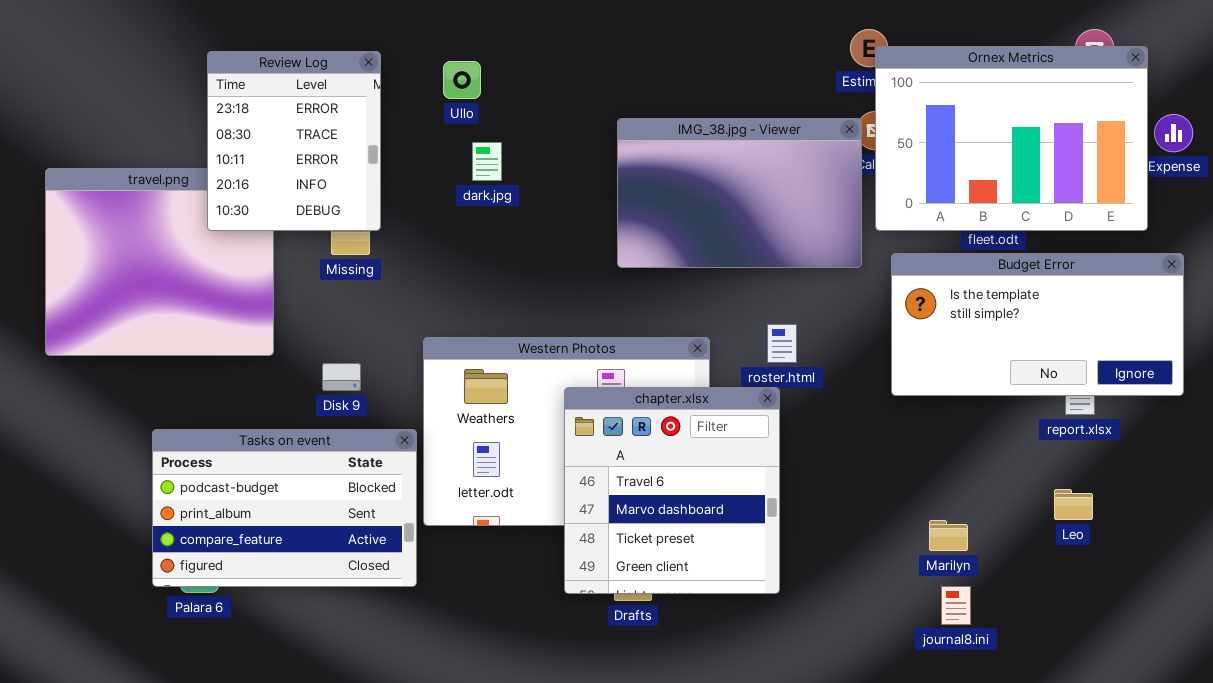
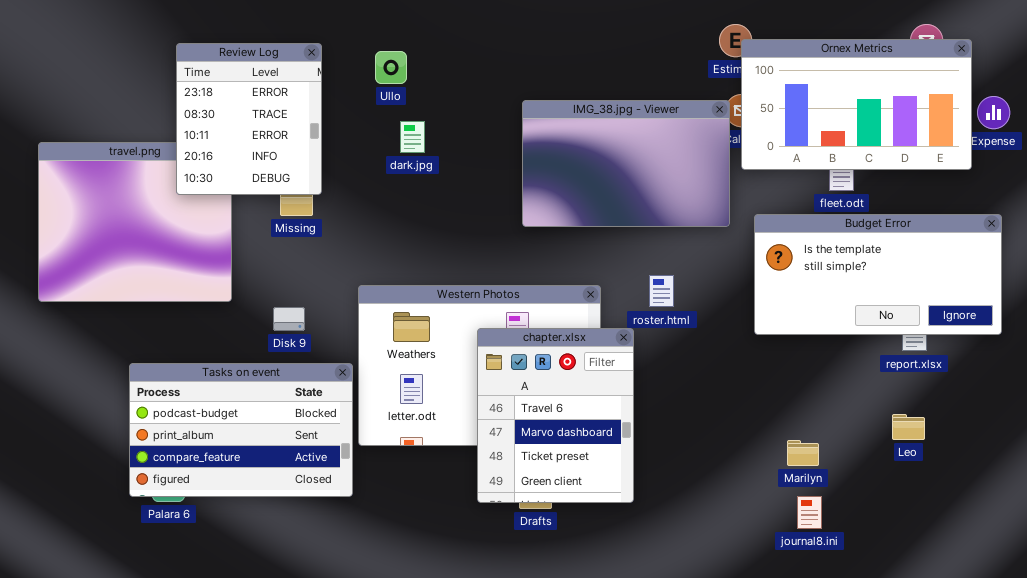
Ornex Metrics: [875,46,1148,231] -> [741,39,972,170], resized
chapter.xlsx: [564,387,780,594] -> [477,328,634,503], resized

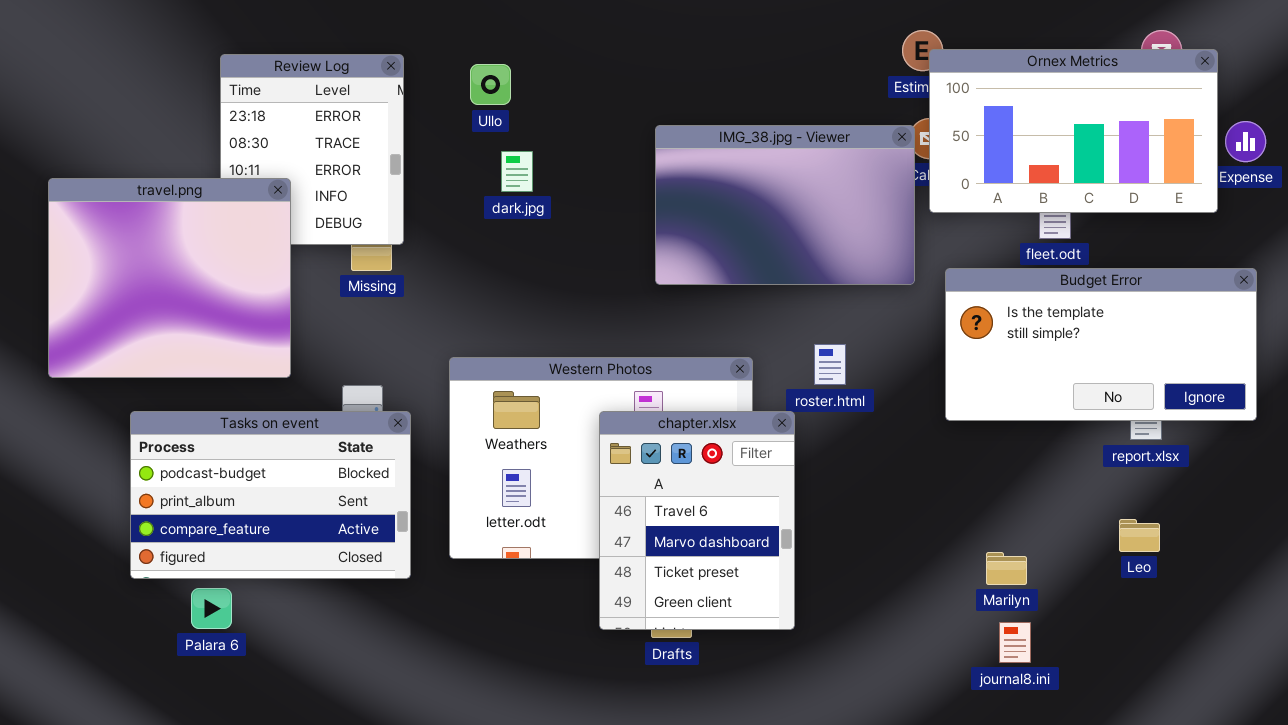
travel.png: [38,142,232,302] -> [48,178,291,378], raised
Tasks on event: [129,363,353,497] -> [130,411,411,579], moved

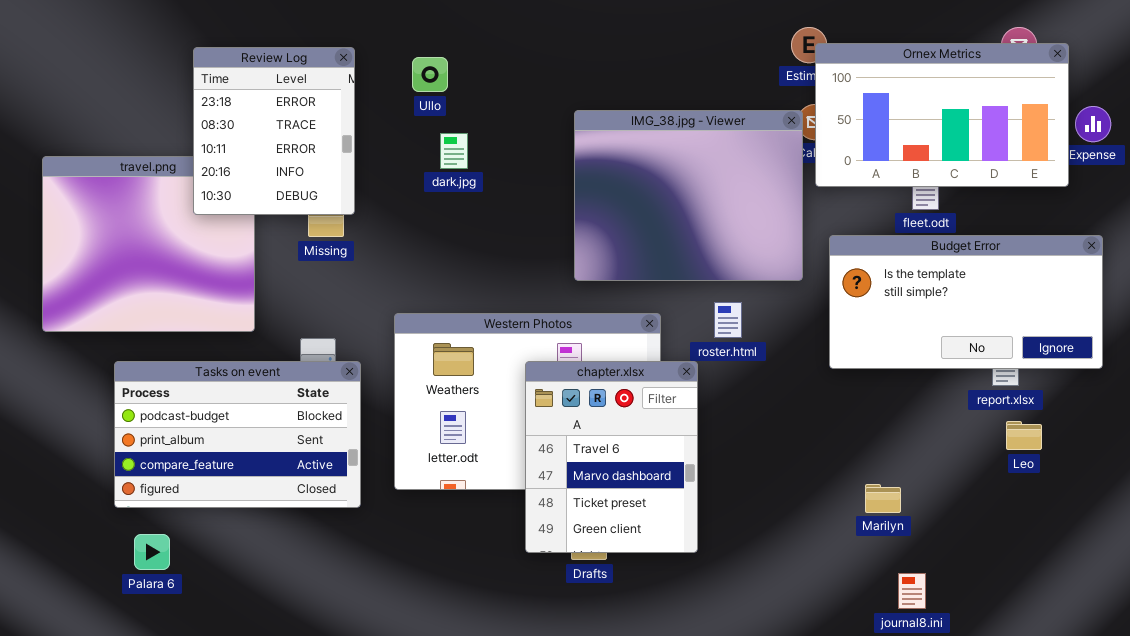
Review Log: [220,54,404,245] -> [193,47,355,215], raised
IMG_38.jpg - Viewer: [655,125,915,285] -> [574,110,803,281], resized
Leo: [1119,519,1160,552] -> [1006,421,1042,450], moved
Palara 6: [191,588,232,629] -> [134,534,170,570], moved
journal8.ini: [999,622,1031,663] -> [898,573,926,609], moved

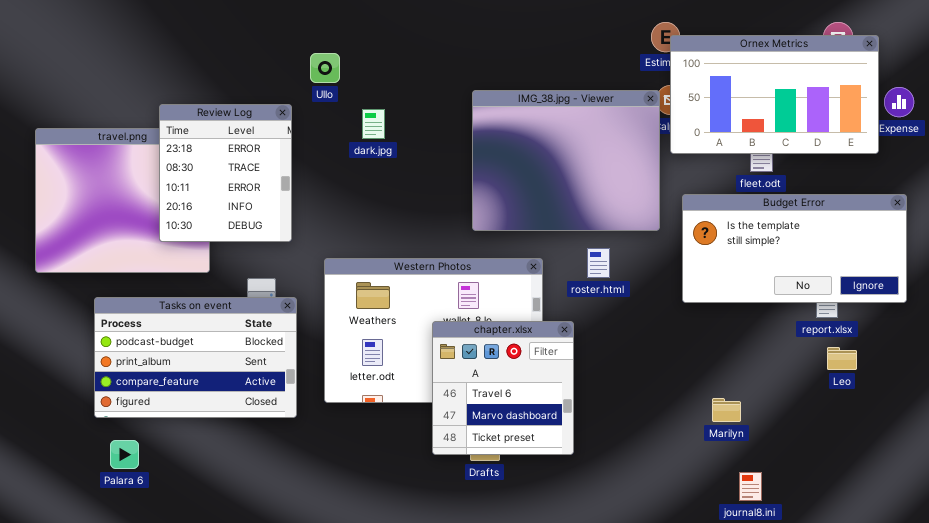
Review Log: [193,47,355,215] -> [159,104,292,242], moved
Ullo: [412,57,448,92] -> [310,53,340,83], moved
chapter.xlsx: [525,361,698,553] -> [432,321,574,455], resized

